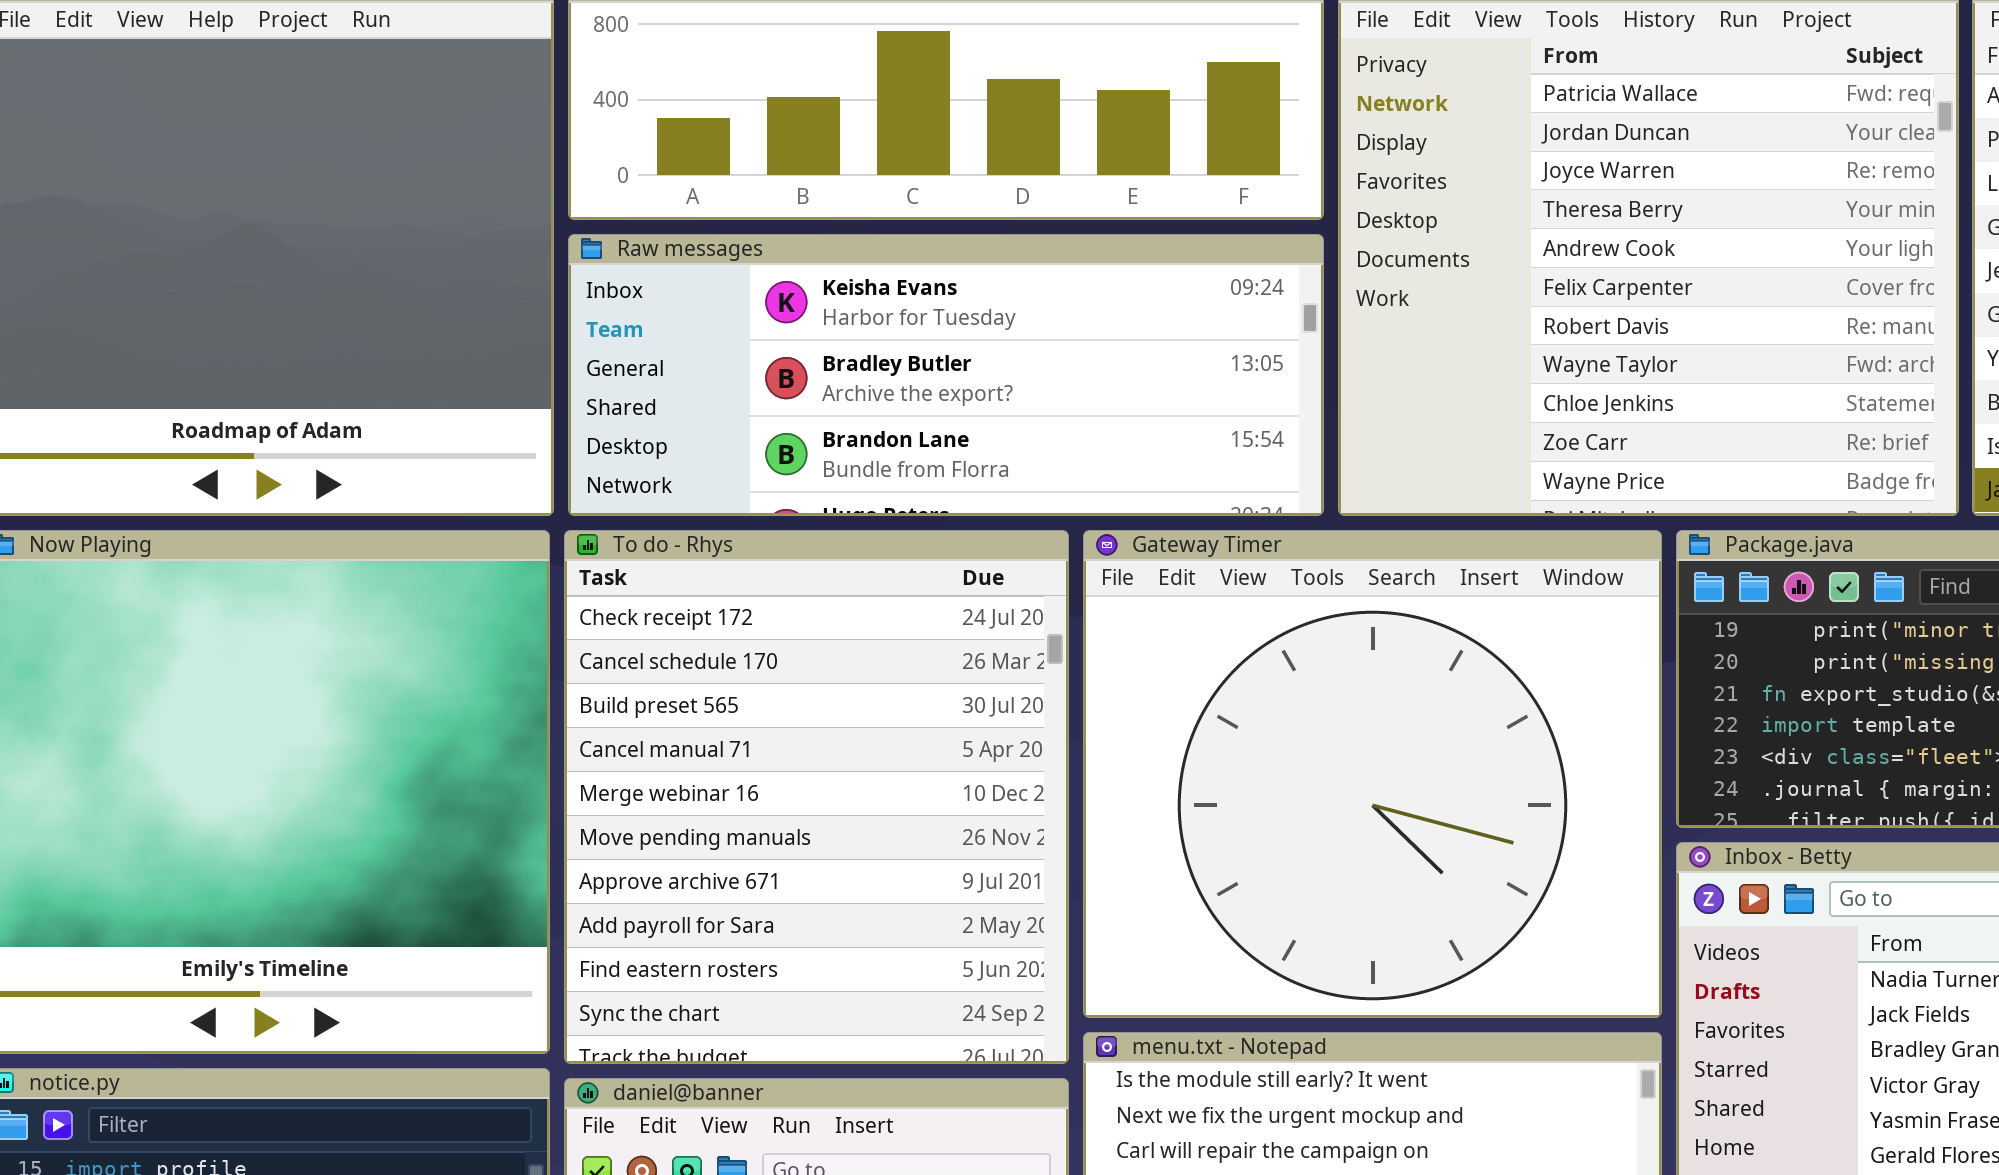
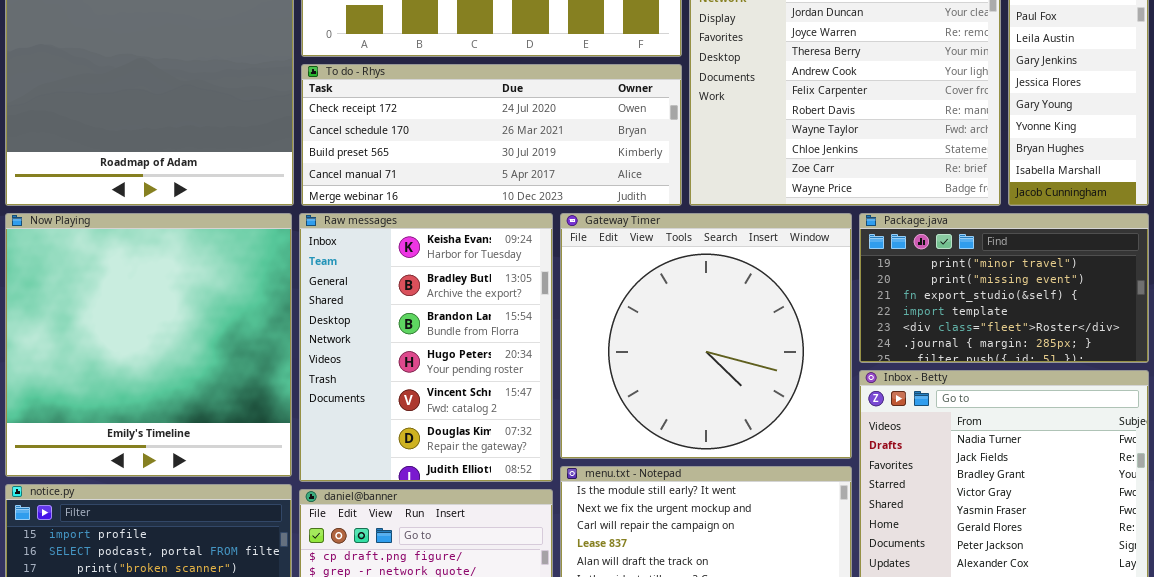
Raw messages: [568,234,1324,516] -> [299,213,553,482], moved, resized
To do - Rhys: [564,530,1069,1064] -> [301,64,682,206], moved, resized

